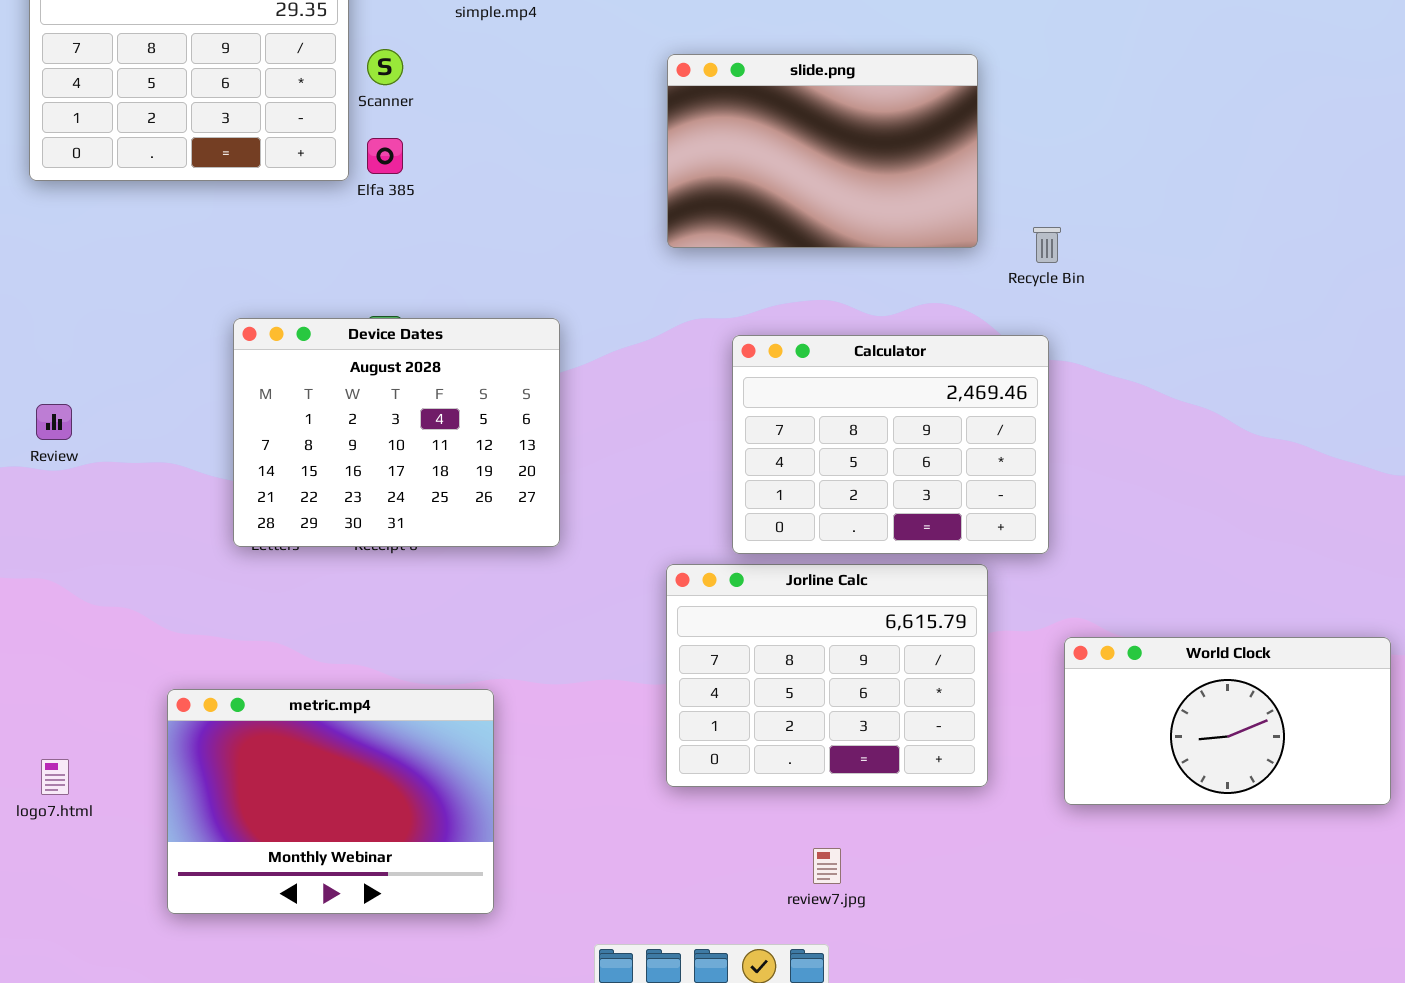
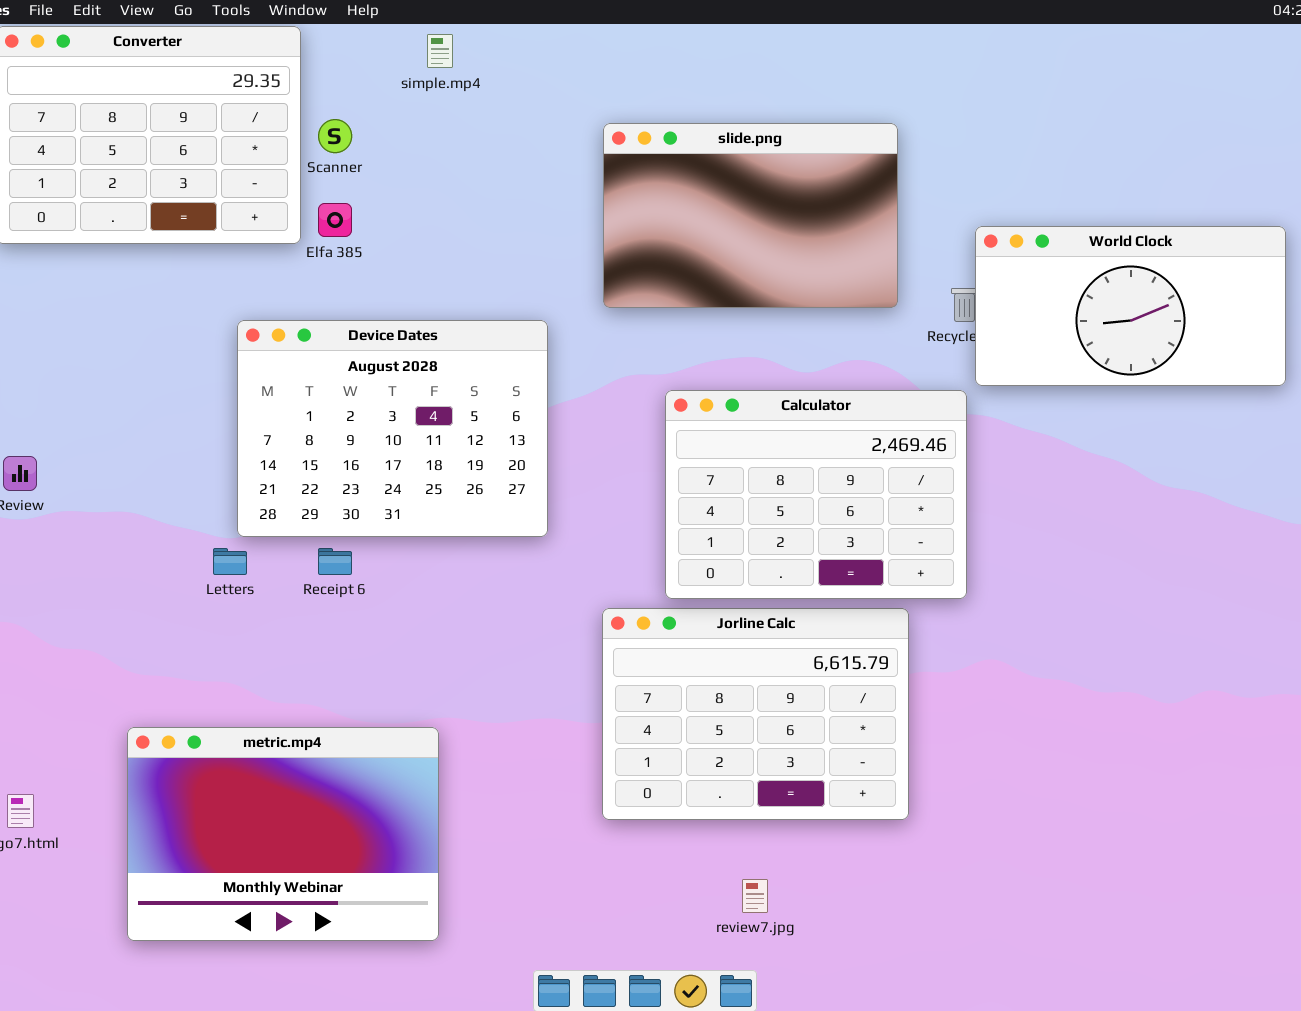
Device Dates: [233,318,560,547] -> [237,320,548,537], moved
World Clock: [1064,637,1391,805] -> [975,226,1286,386], moved

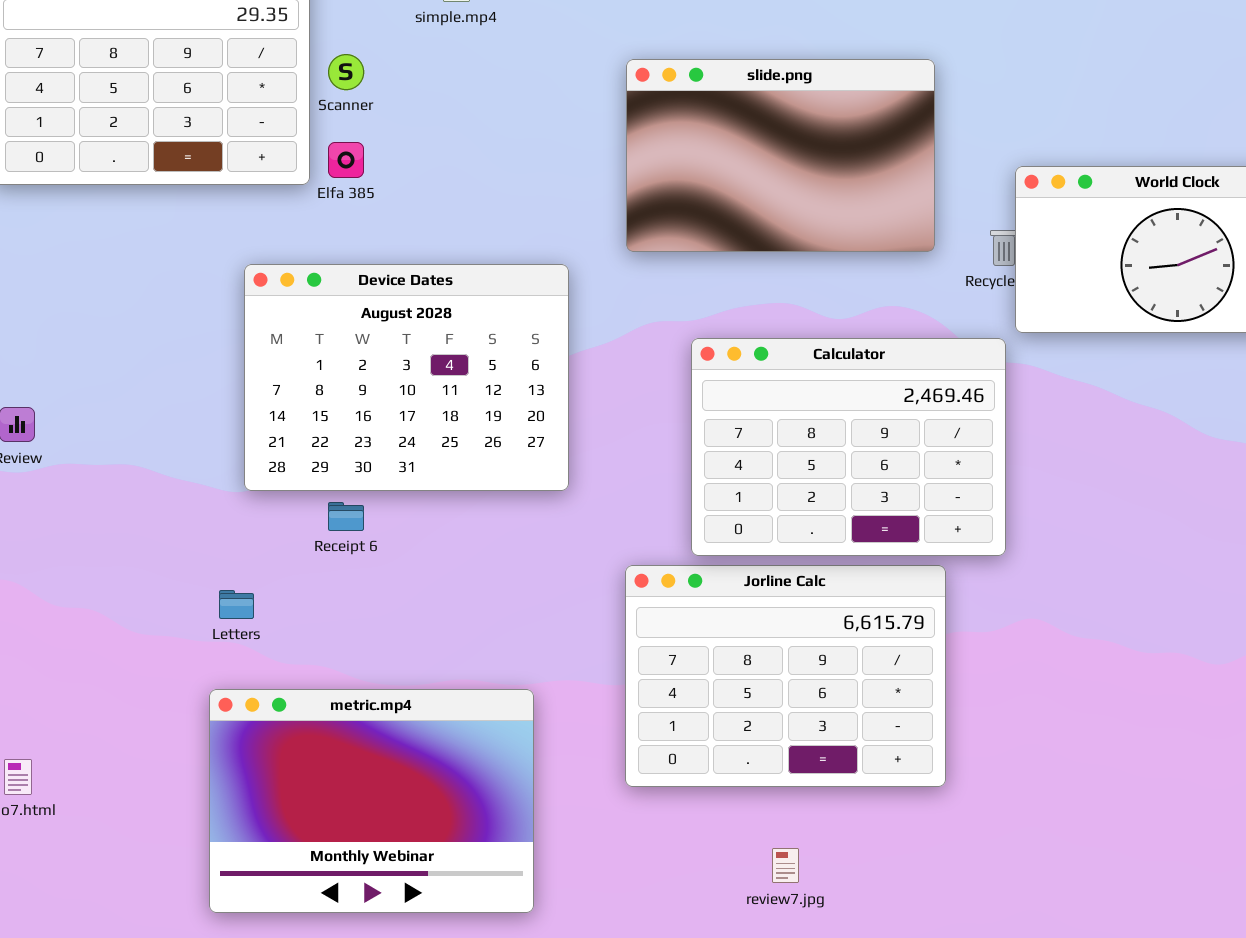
Letters: [213,548,247,575] -> [219,590,254,619], moved
metric.mp4: [127,727,439,941] -> [209,689,534,913], moved

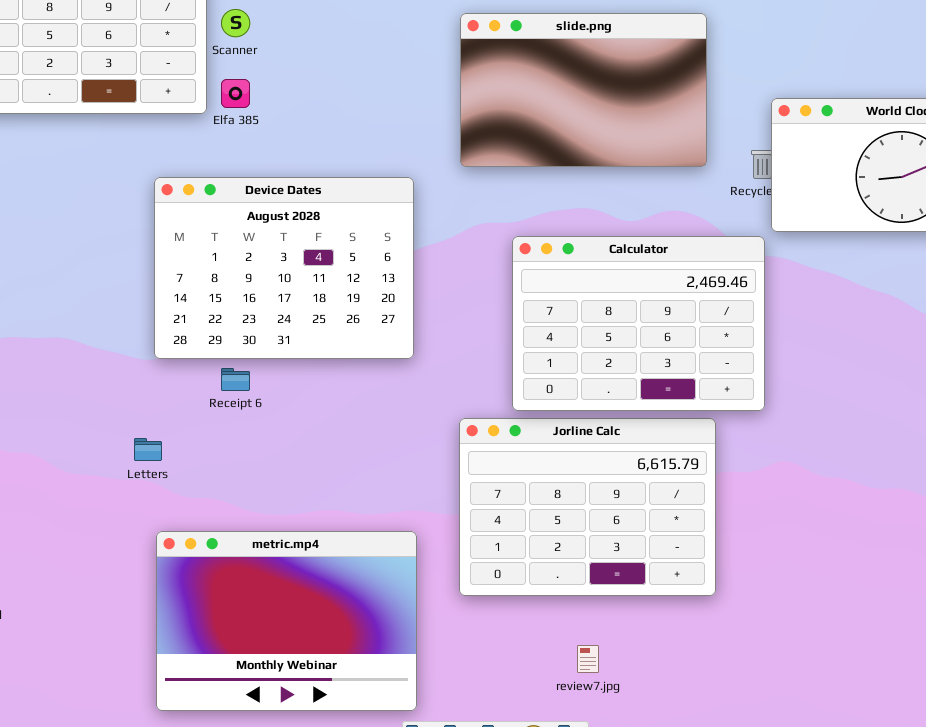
metric.mp4: [209,689,534,913] -> [156,531,417,711], moved

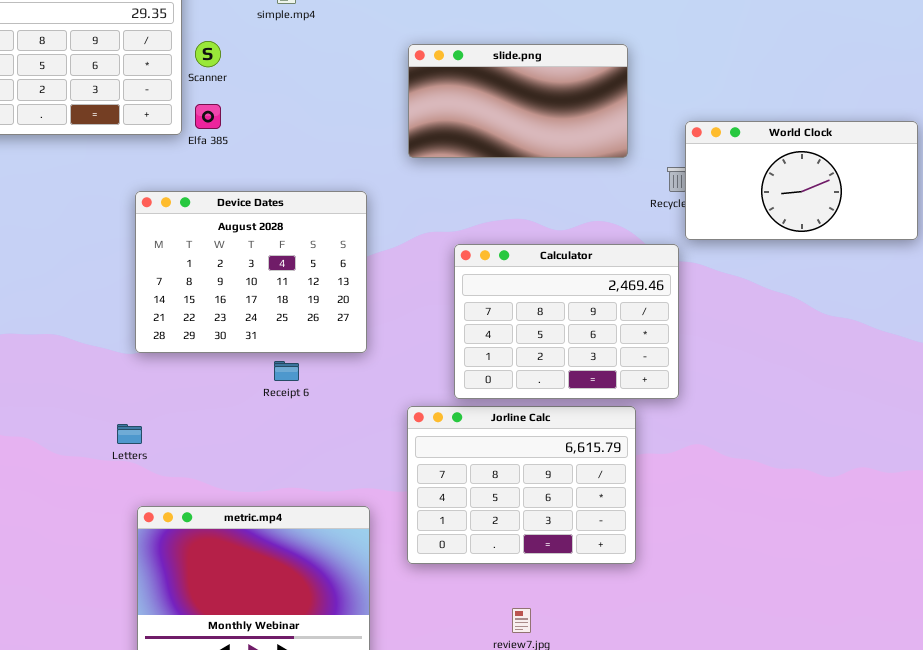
slide.png: [460,13,707,167] -> [408,44,628,158], resized
Receipt 6: [221,368,250,391] -> [274,361,299,381], moved

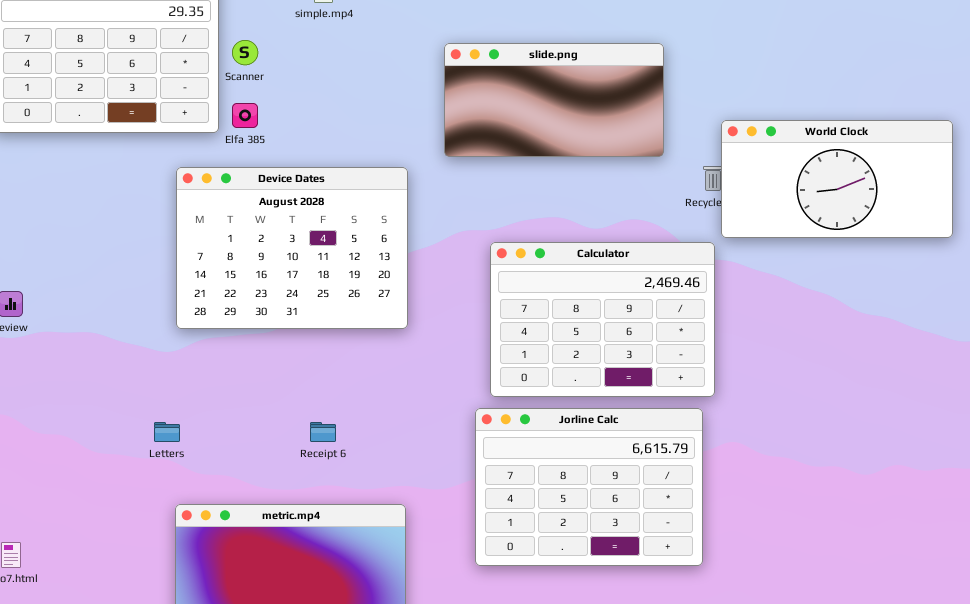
Device Dates: [135,191,367,353] -> [176,167,408,329], moved
Receipt 6: [274,361,299,381] -> [310,422,336,442], moved
Jorline Calc: [407,406,636,564] -> [475,408,703,566], moved

